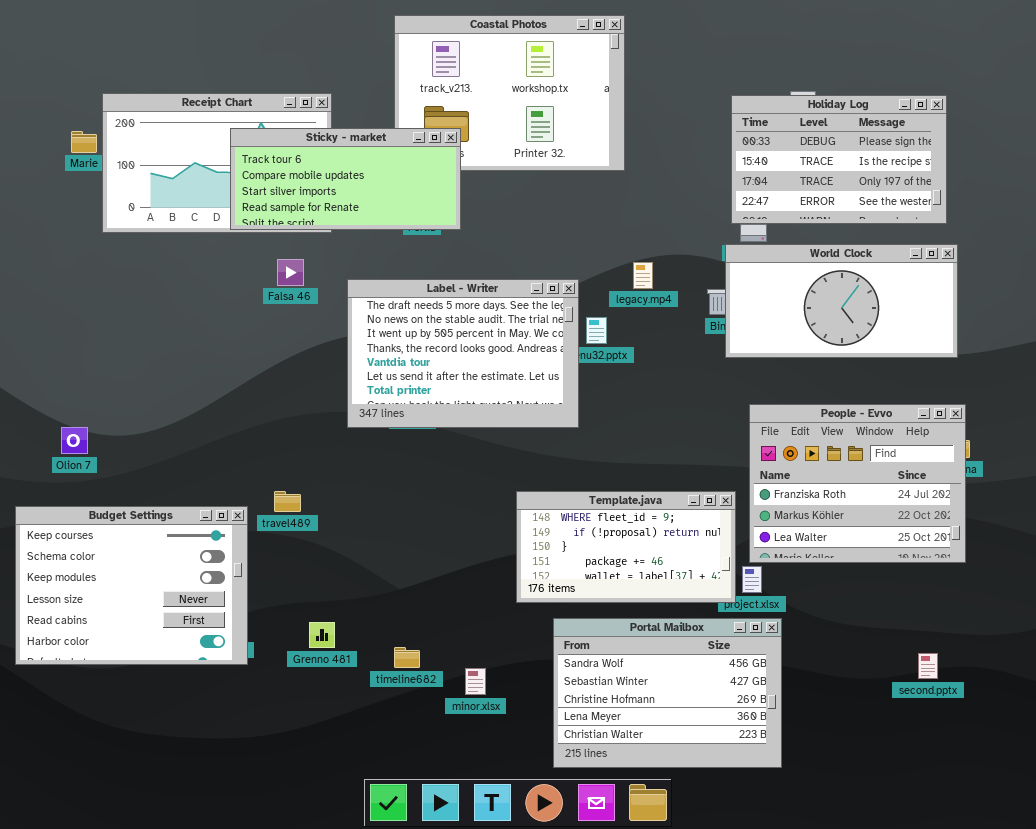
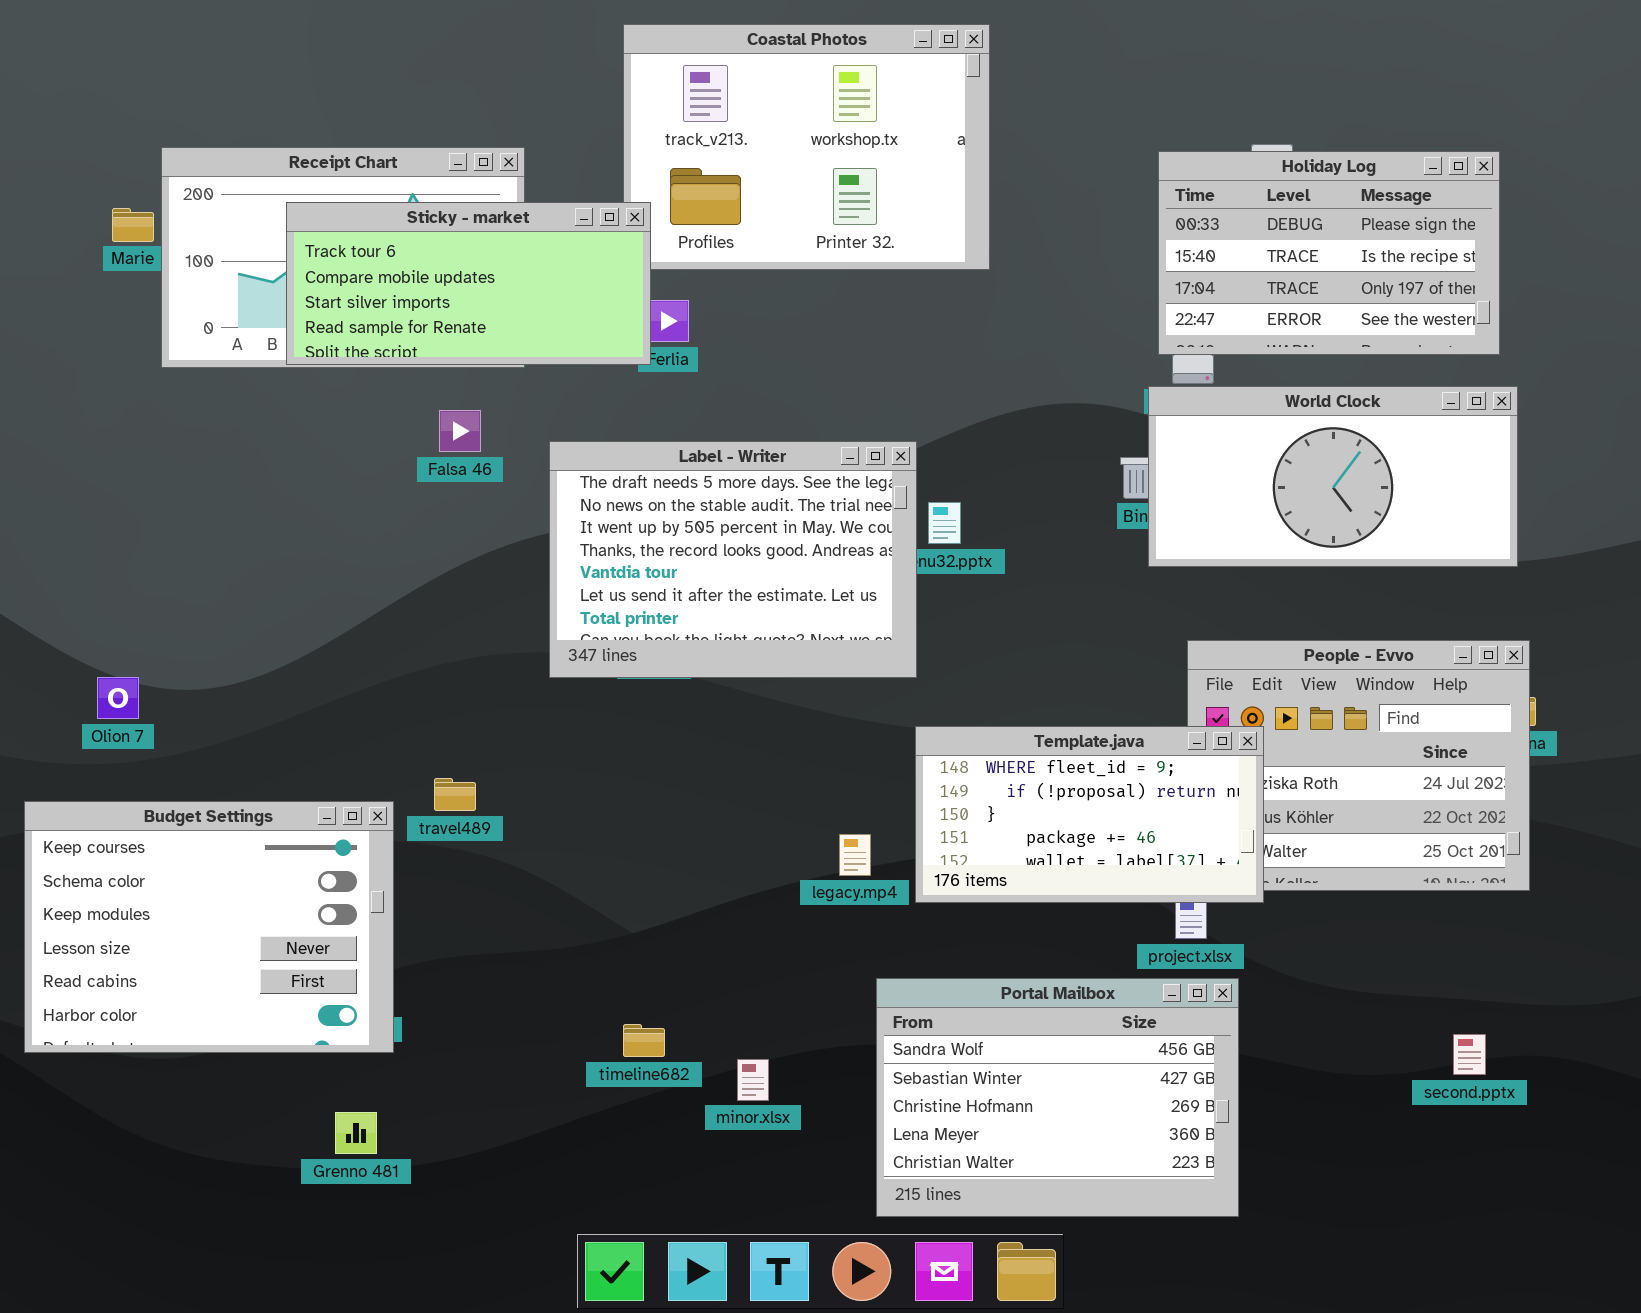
Sticky - market: [230,128,461,230] -> [286,202,651,365], moved
legacy.mp4: [633,262,653,289] -> [839,834,871,876], moved
Template.java: [516,491,736,603] -> [915,726,1264,903], moved
Grenno 481: [309,622,335,648] -> [335,1112,377,1154], moved

